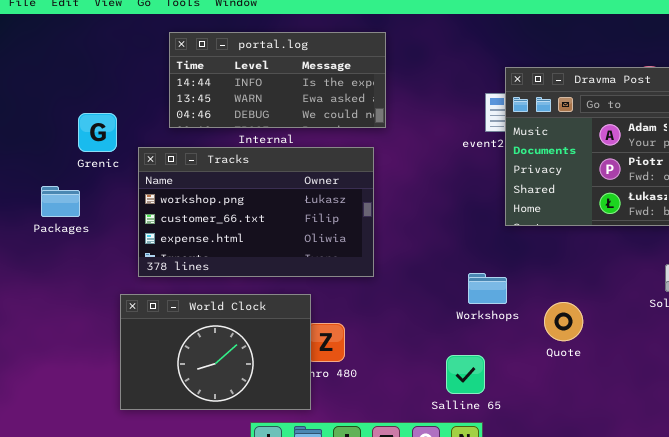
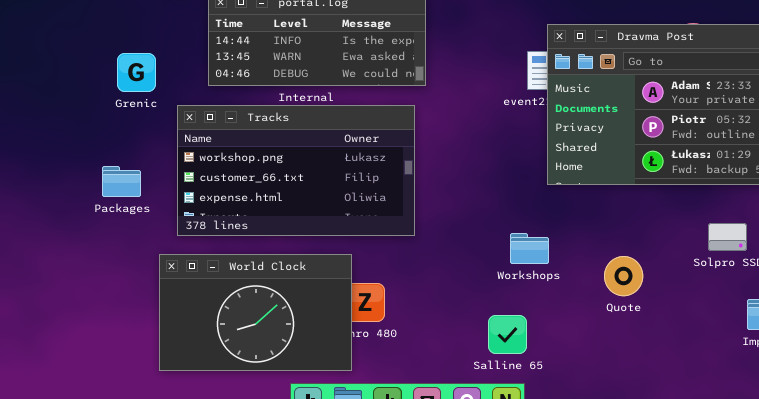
Grenic: [78,113,117,152] -> [117,53,156,92], moved
Packages: [41,186,80,217] -> [102,166,141,197], moved
Quote: [544,302,583,341] -> [604,256,643,296], moved

